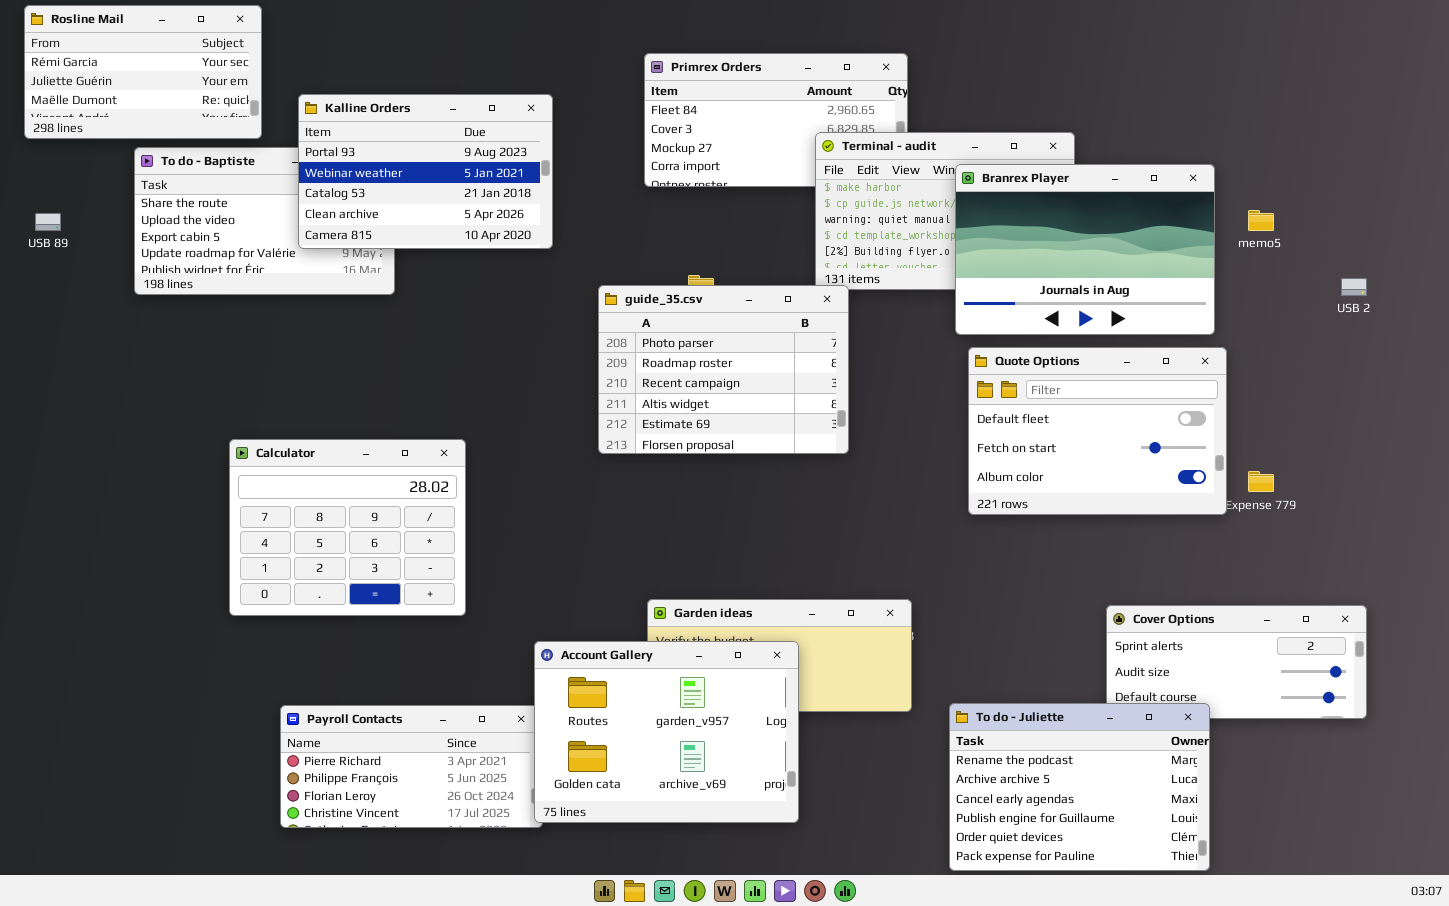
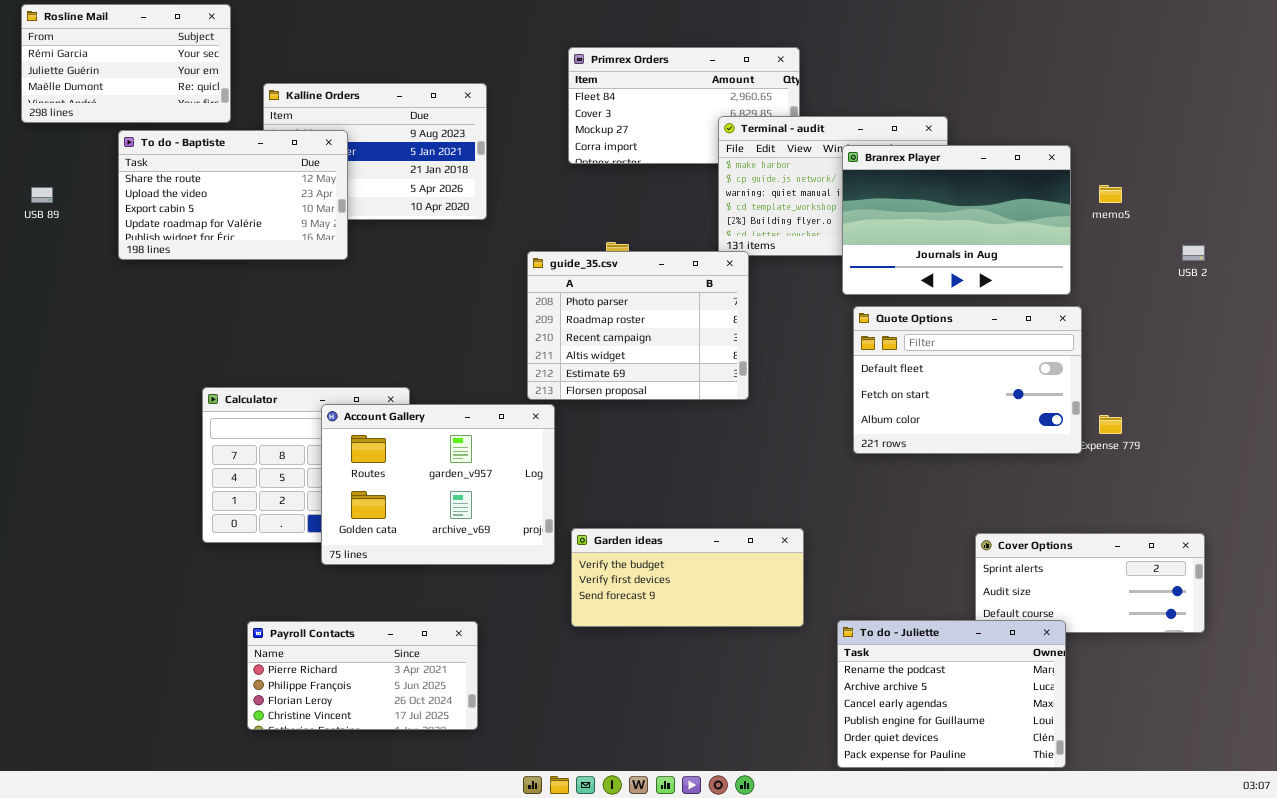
To do - Baptiste: [134,147,395,295] -> [118,130,348,260], raised
Account Gallery: [534,641,799,823] -> [321,404,555,565], moved

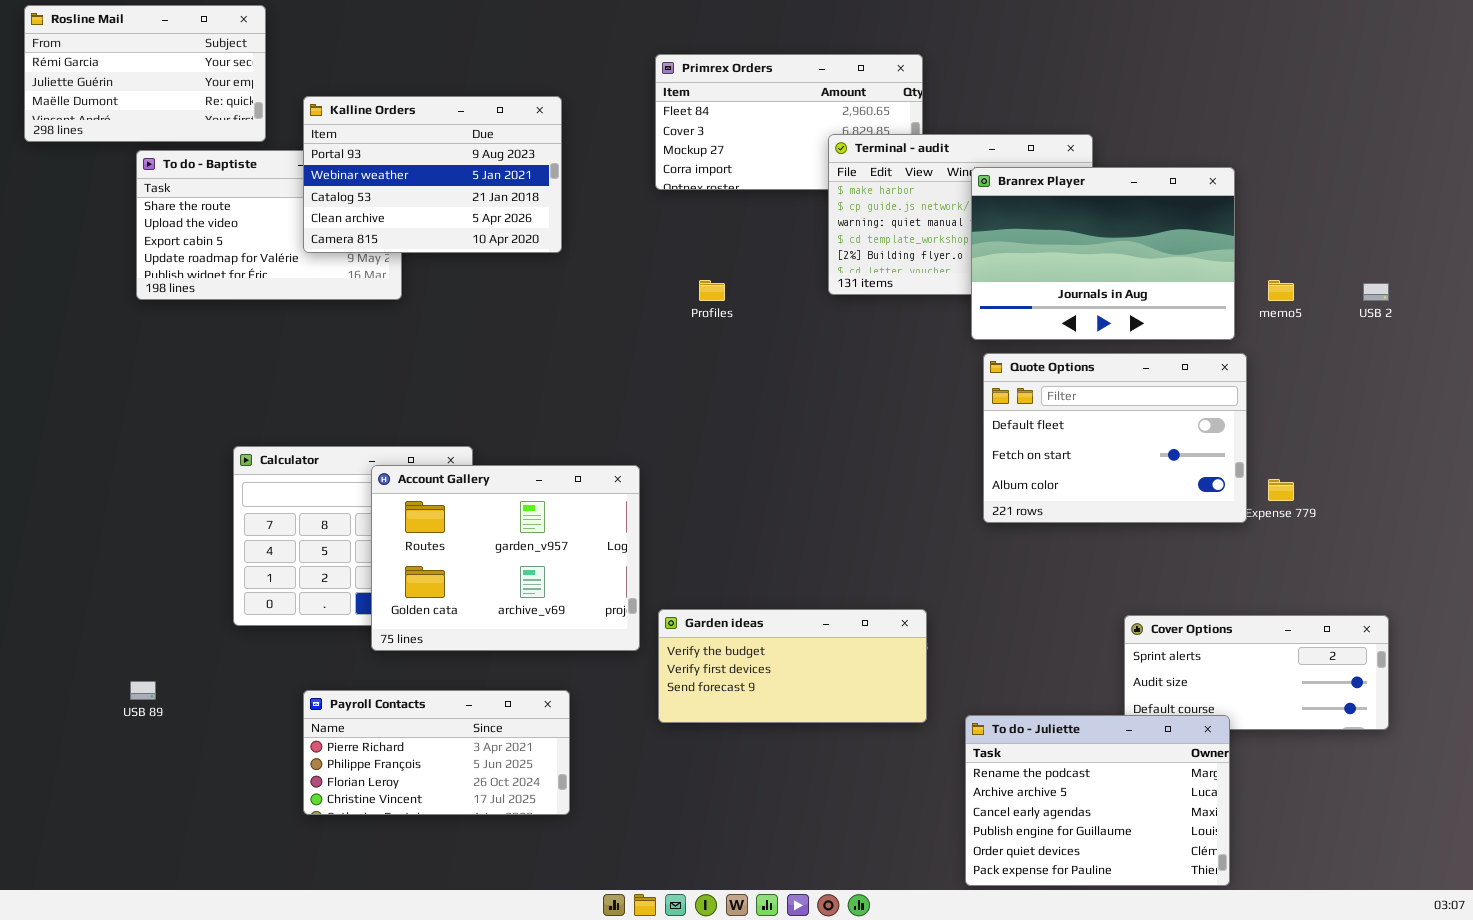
Kalline Orders: [263,83,487,220] -> [303,96,562,253], raised
memo5: [1099,185,1122,203] -> [1268,280,1294,301], moved
USB 89: [31,187,53,203] -> [130,681,156,700], moved
guide_35.csv: [527,251,749,400] -> none, closed
Payroll Contacts: [247,621,478,730] -> [303,690,570,815], moved

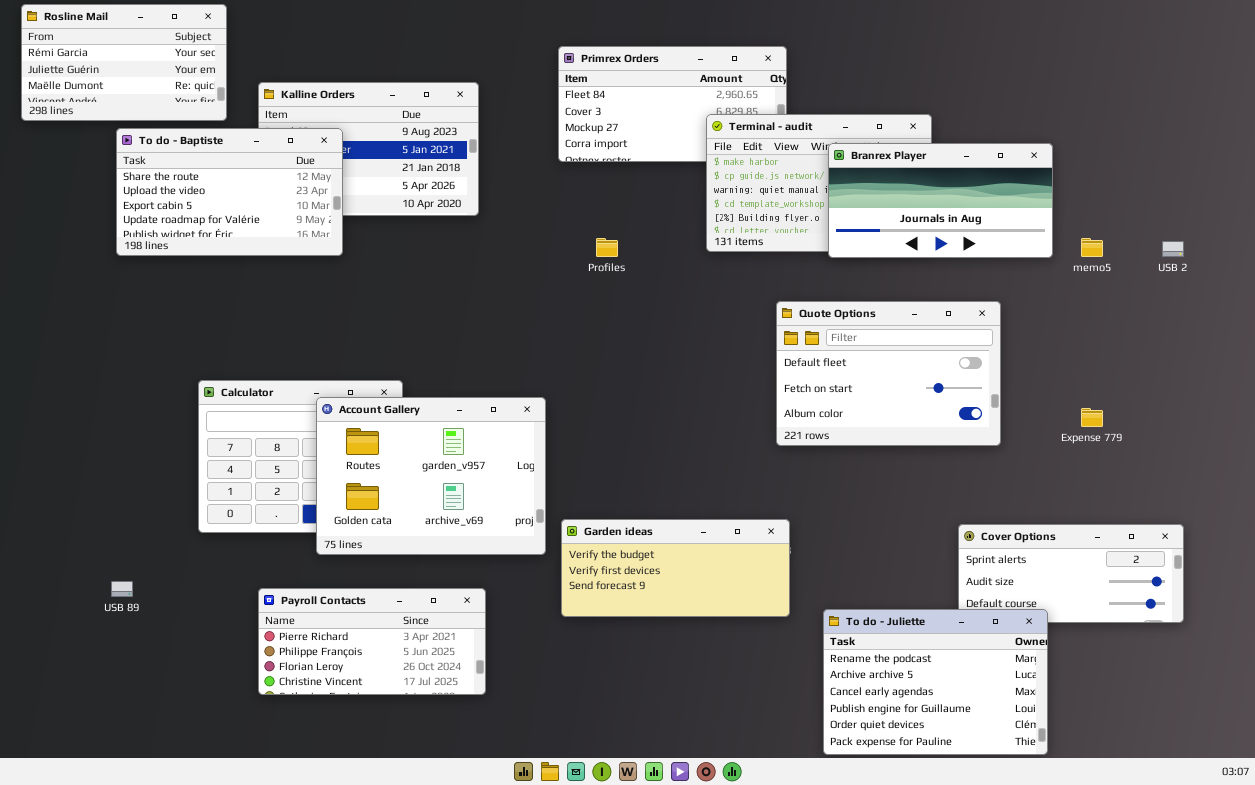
To do - Baptiste: [136,150,402,300] -> [116,128,343,256], raised
Branrex Player: [971,167,1235,340] -> [828,143,1053,258], resized
Quote Options: [983,353,1247,523] -> [776,301,1001,446], moved

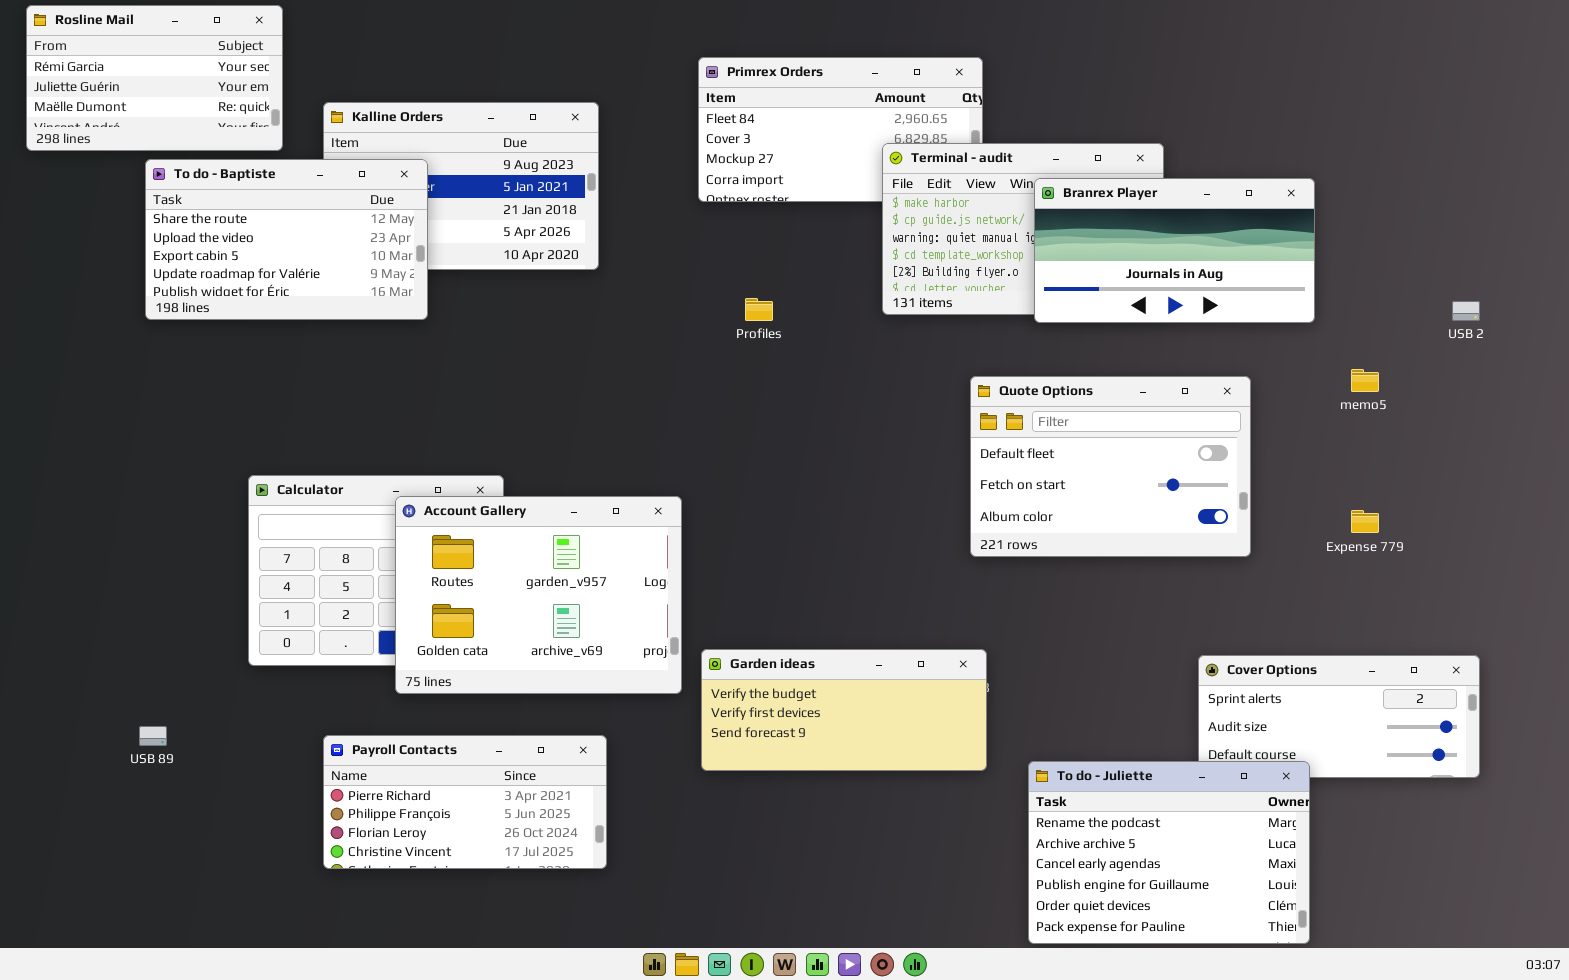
memo5: [1081,238,1103,257] -> [1351,369,1379,392], moved

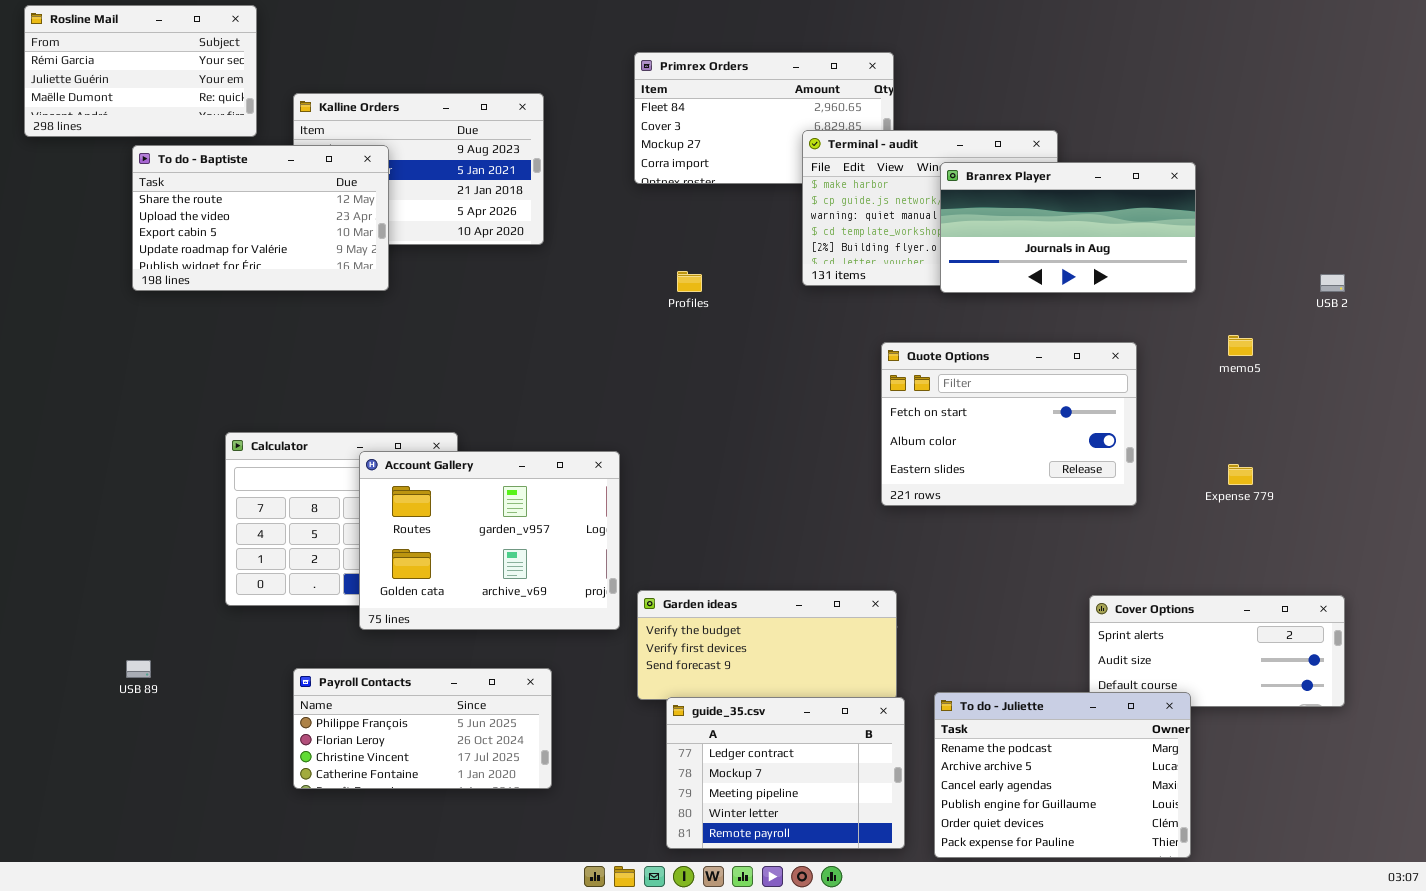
Quote Options: [970,376,1251,557] -> [881,342,1137,506], scrolled down 1 row
Payroll Contacts: [323,735,607,869] -> [293,668,552,789], scrolled down 1 row
guide_35.csv: none -> [666,697,905,849], opened

